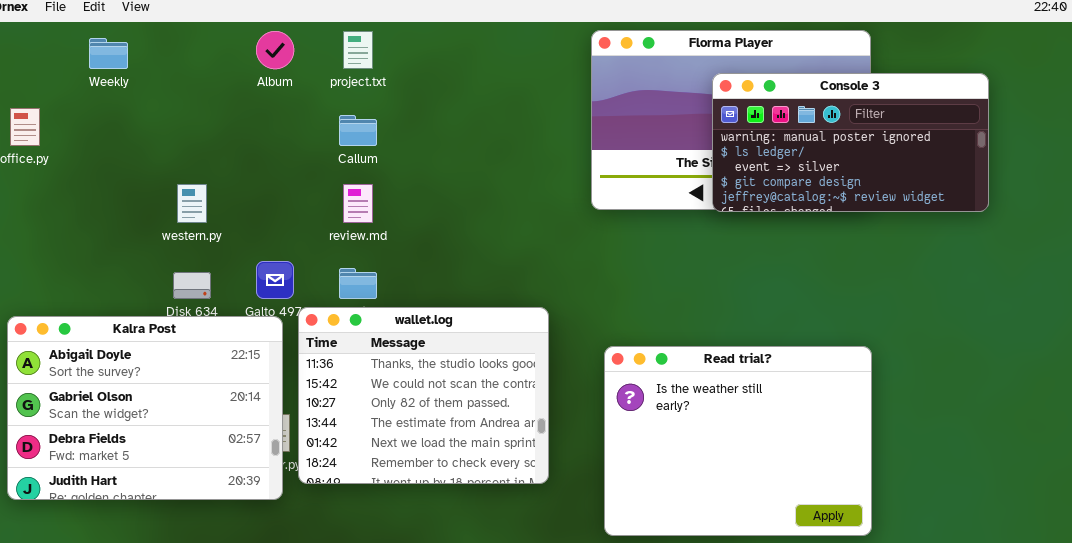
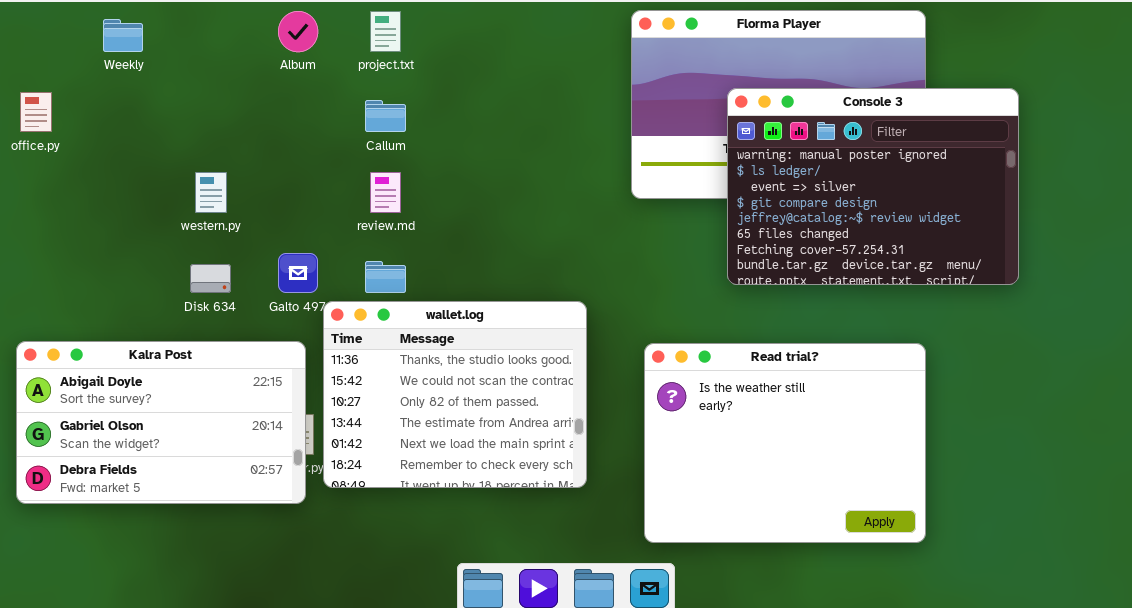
Console 3: [712,73,989,212] -> [727,88,1019,285], moved, resized
Kalra Post: [7,316,283,500] -> [16,341,306,504], resized

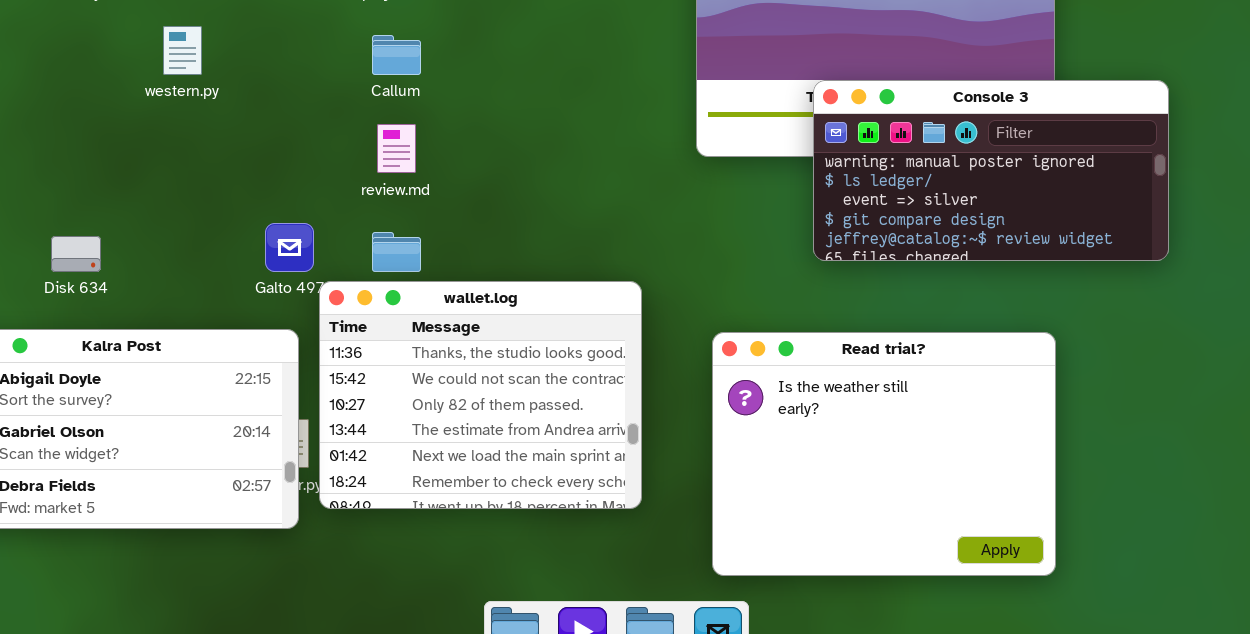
Console 3: [727,88,1019,285] -> [813,80,1169,261], resized
western.py: [195,172,227,213] -> [163,26,202,75], moved
Disk 634: [190,264,231,293] -> [51,236,101,272], moved

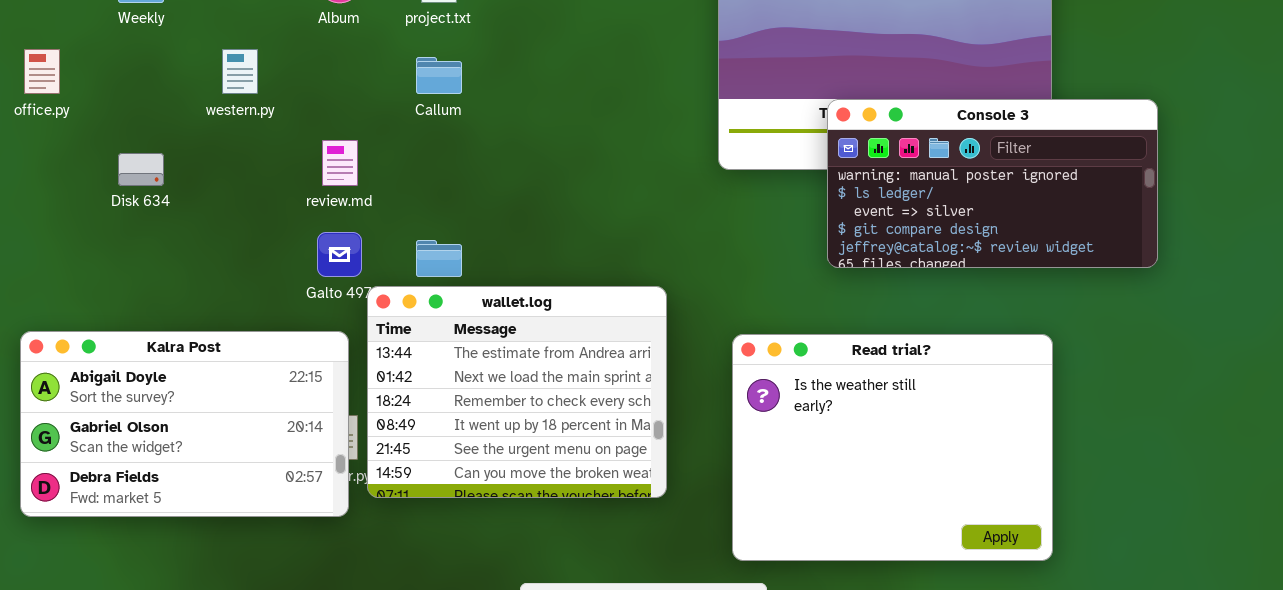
review.md: [377,124,416,173] -> [322,140,358,186], moved
Disk 634: [51,236,101,272] -> [118,153,164,186], moved
wallet.log: [319,281,642,509] -> [367,286,667,498], scrolled down 3 rows

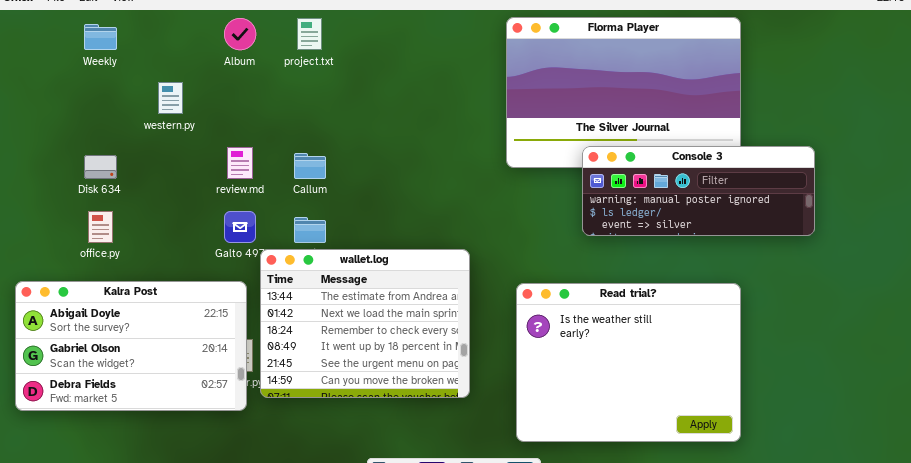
office.py: [24,49,60,94] -> [88,211,113,243], moved
Callum: [416,57,462,94] -> [294,153,326,179], moved
Console 3: [827,99,1158,268] -> [582,146,815,236], resized

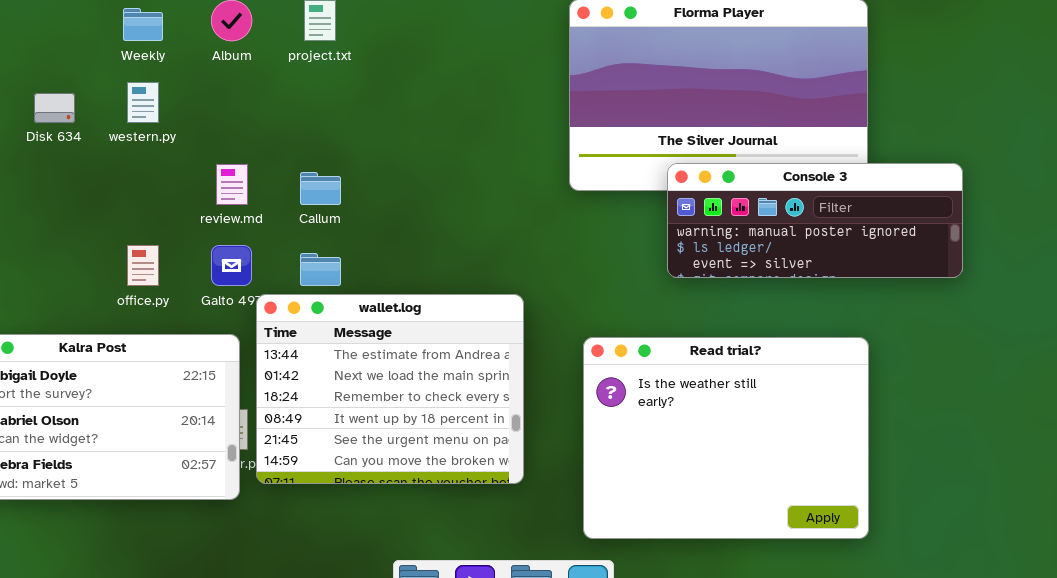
Weekly: [84,24,117,50] -> [123,8,163,41], moved
Disk 634: [84,155,117,179] -> [34,93,75,123], moved
office.py: [88,211,113,243] -> [127,245,159,286], moved

